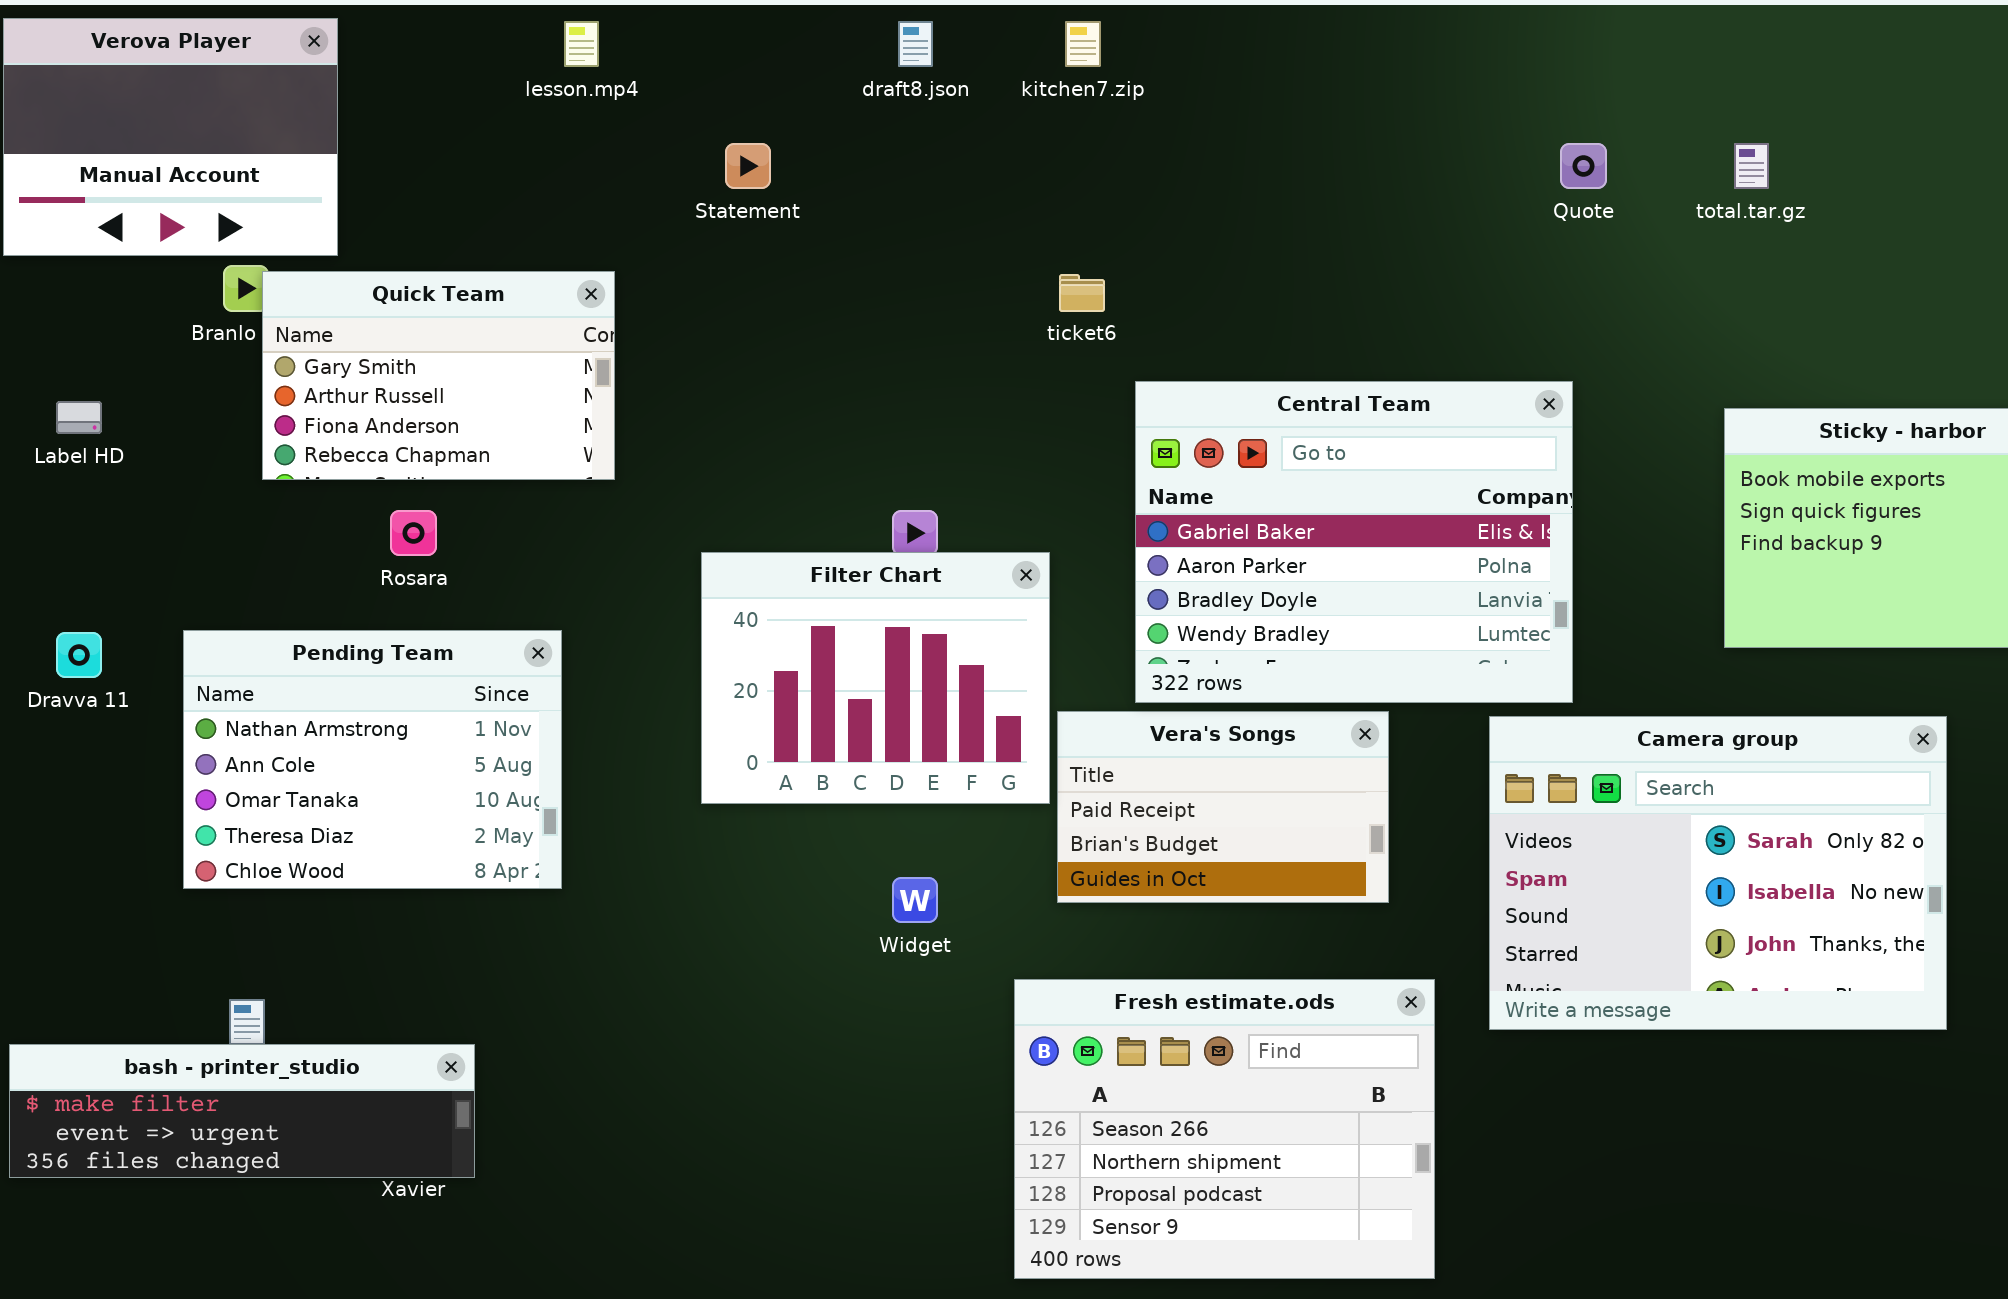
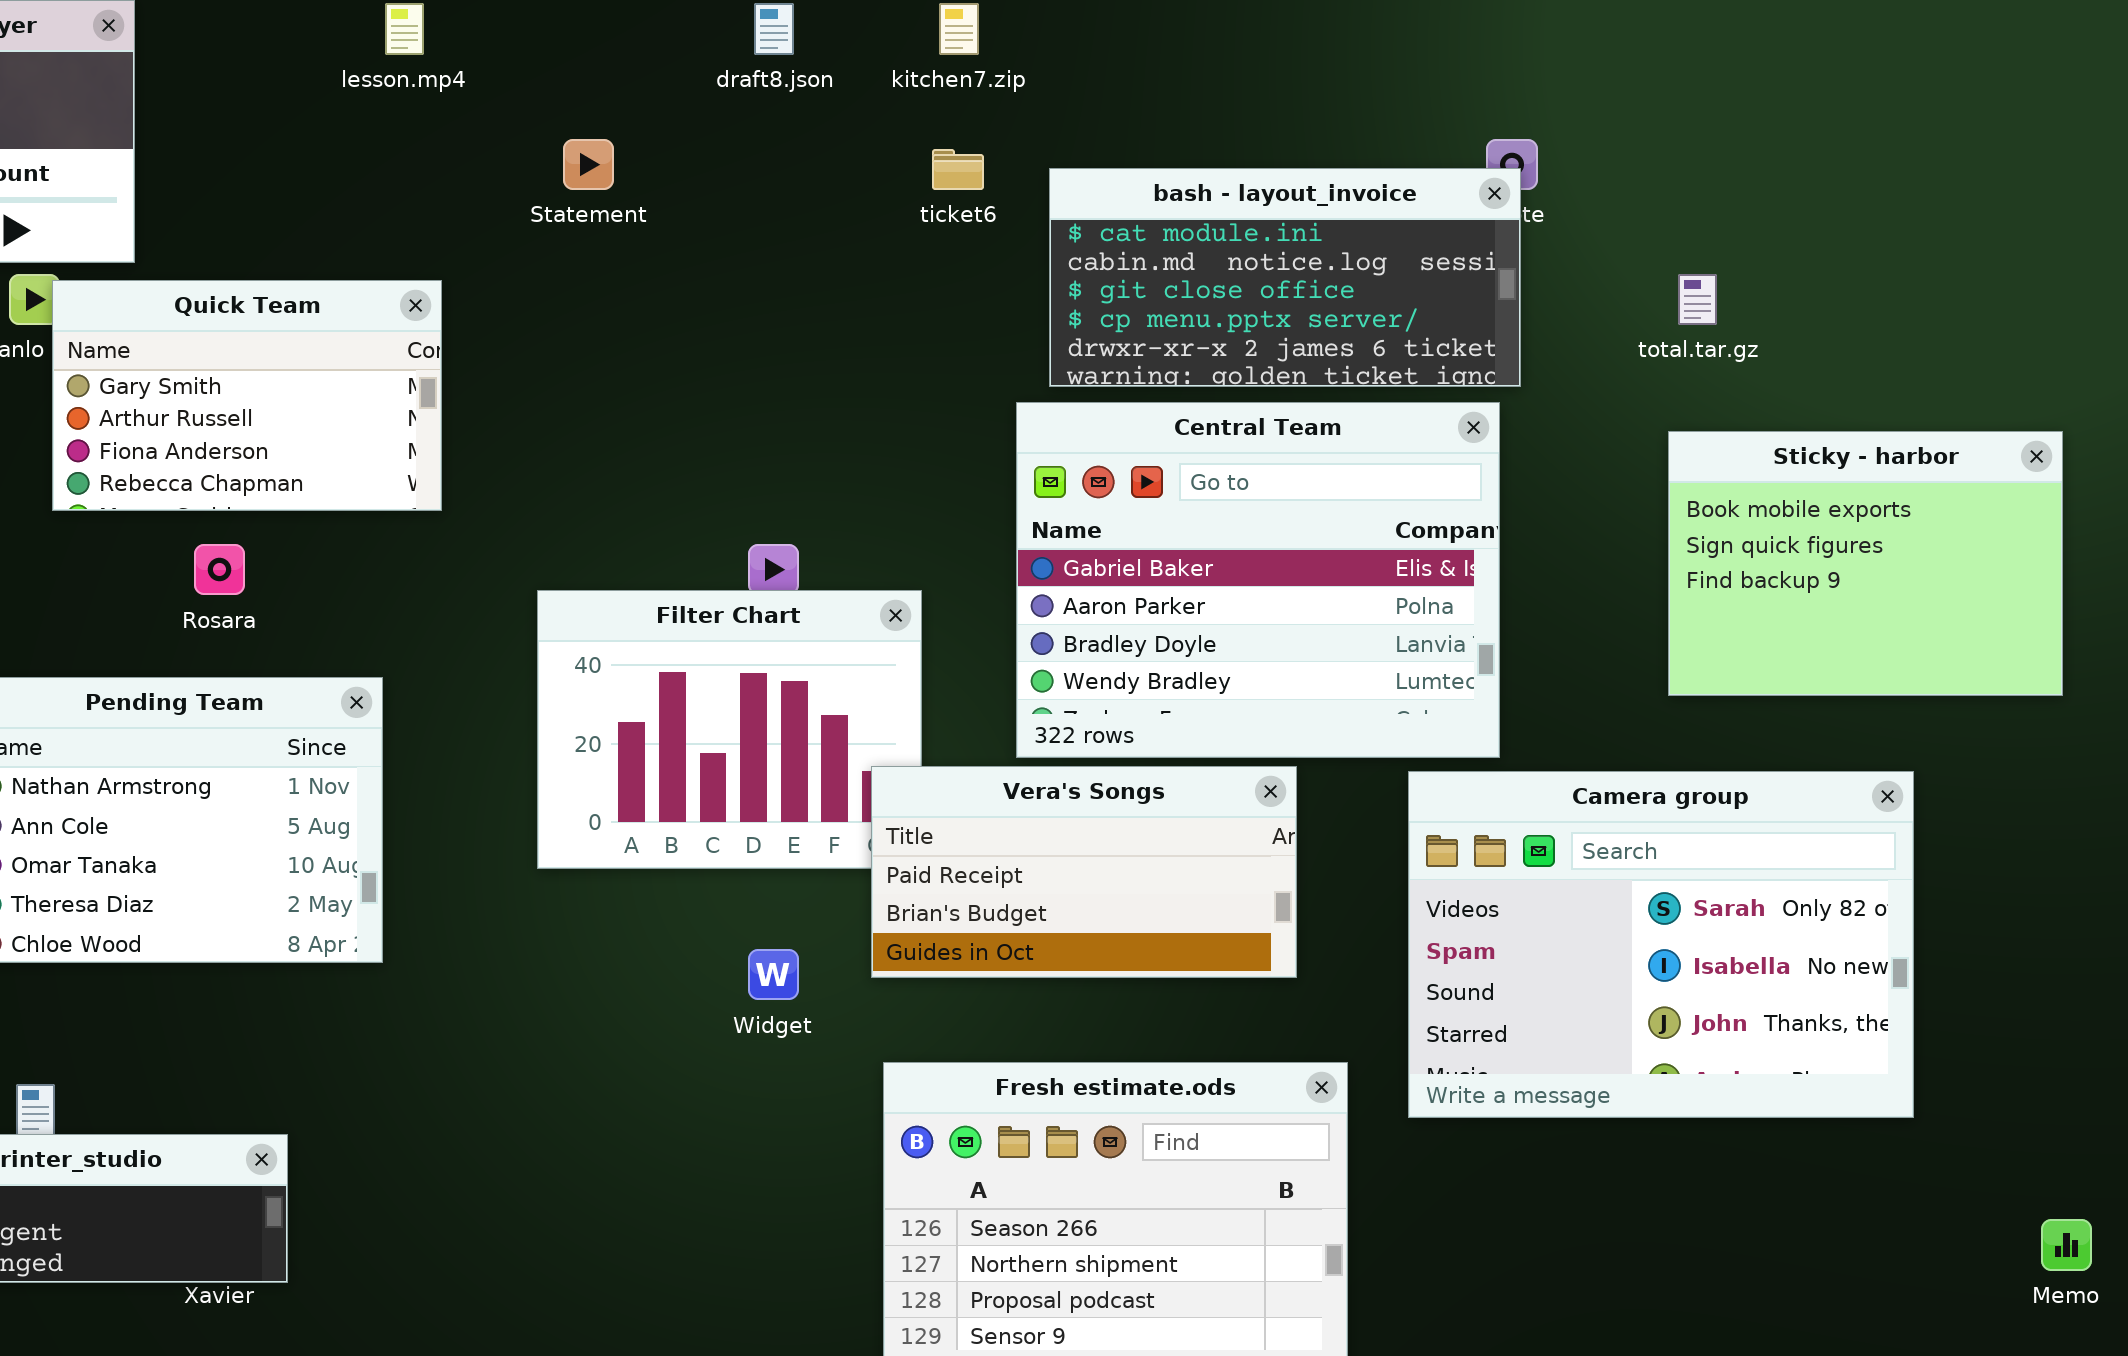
total.tar.gz: [1734,143,1769,189] -> [1678,274,1717,325], moved
bash - layout_invoice: none -> [1049,168,1521,387], opened
ticket6: [1059,274,1105,312] -> [932,149,984,190], moved
Vera's Songs: [1057,711,1389,903] -> [871,766,1297,978], resized

